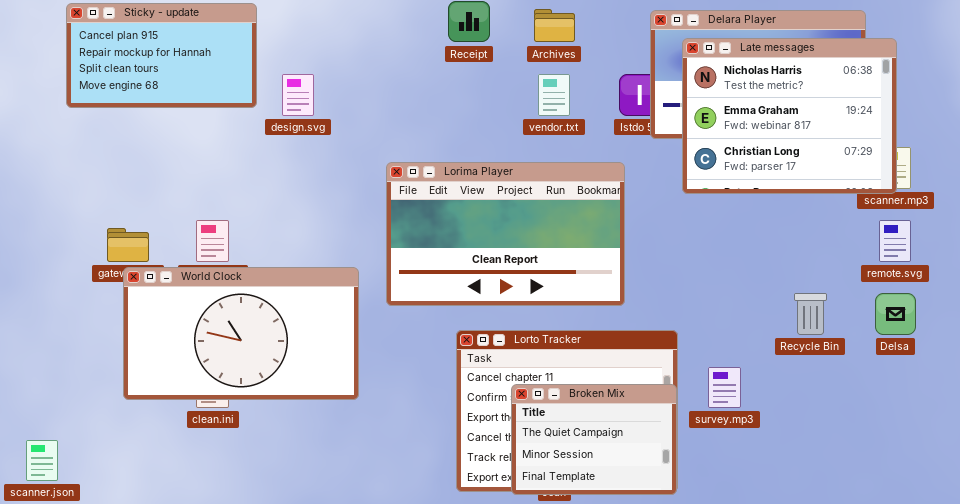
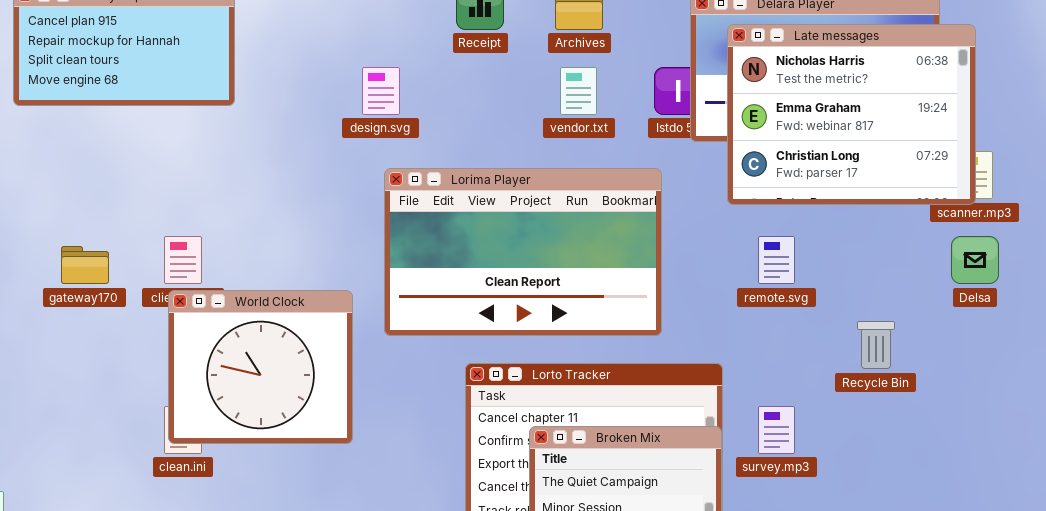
design.svg: [282,74,314,116] -> [362,67,400,115], moved
remote.svg: [879,220,911,262] -> [758,236,795,284], moved
World Clock: [123,267,359,400] -> [168,290,353,444], resized
Delsa: [875,293,916,335] -> [951,236,999,284], moved

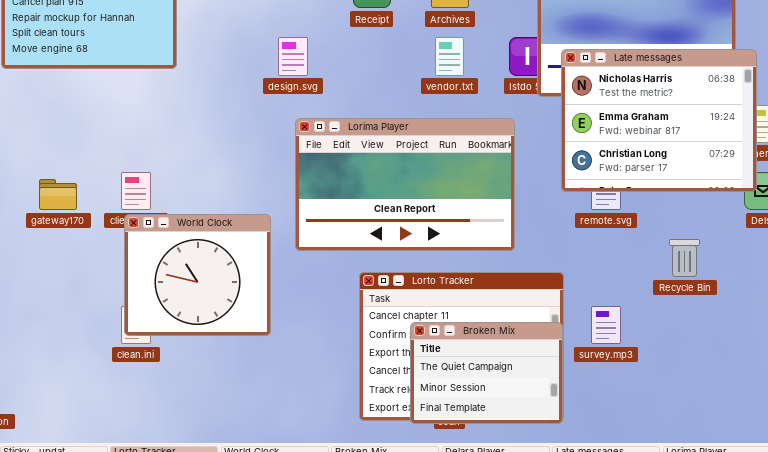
Late messages: [727,24,976,205] -> [561,49,757,192], moved

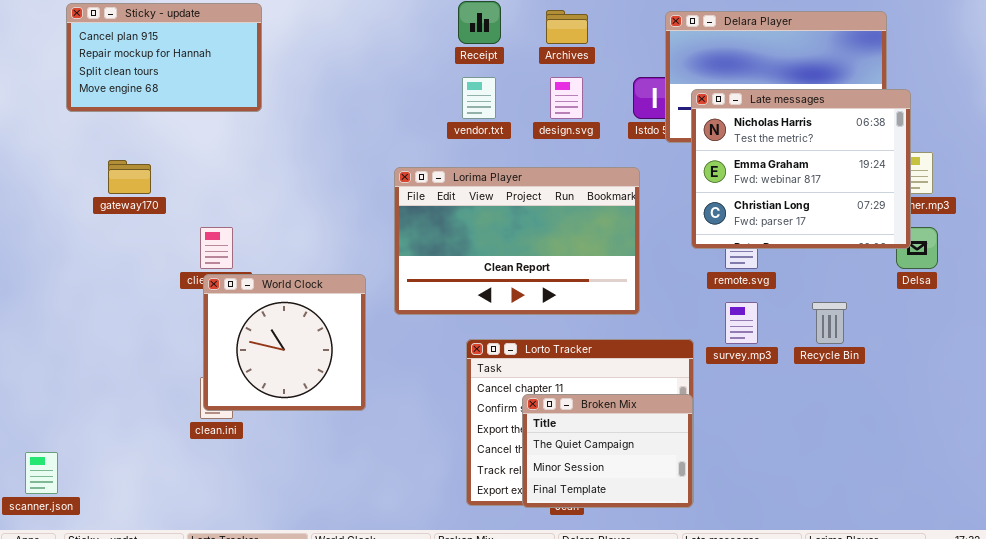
design.svg: [278,37,308,76] -> [550,77,583,119], moved
vendor.txt: [435,37,464,76] -> [462,77,496,119], moved
gateway170: [39,179,77,210] -> [108,160,151,194], moved
survey.mp3: [591,306,621,344] -> [725,302,758,344], moved

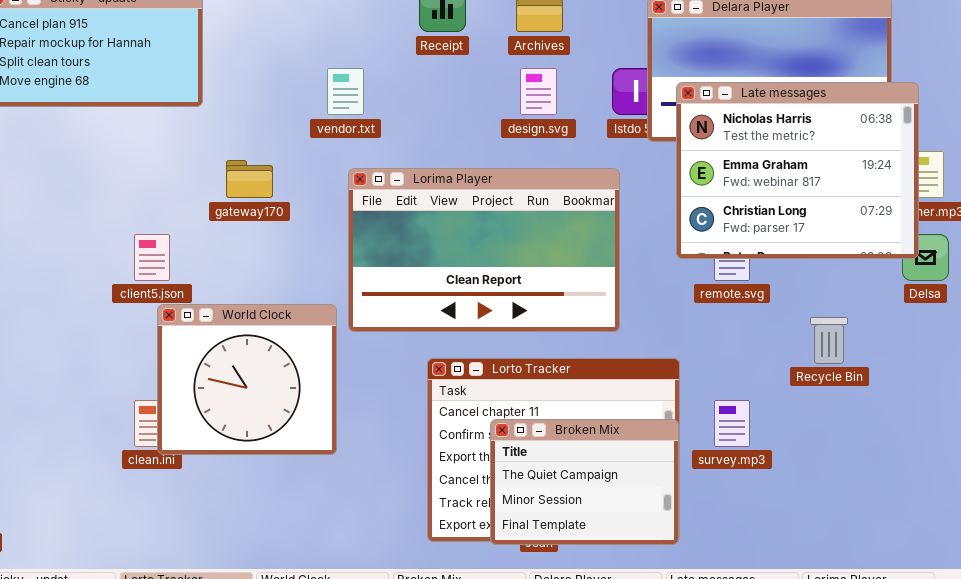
vendor.txt: [462,77,496,119] -> [327,68,364,115], moved
gateway170: [108,160,151,194] -> [226,160,273,198], moved
World Clock: [203,274,366,411] -> [157,304,337,455], moved
survey.mp3: [725,302,758,344] -> [714,400,750,447], moved

